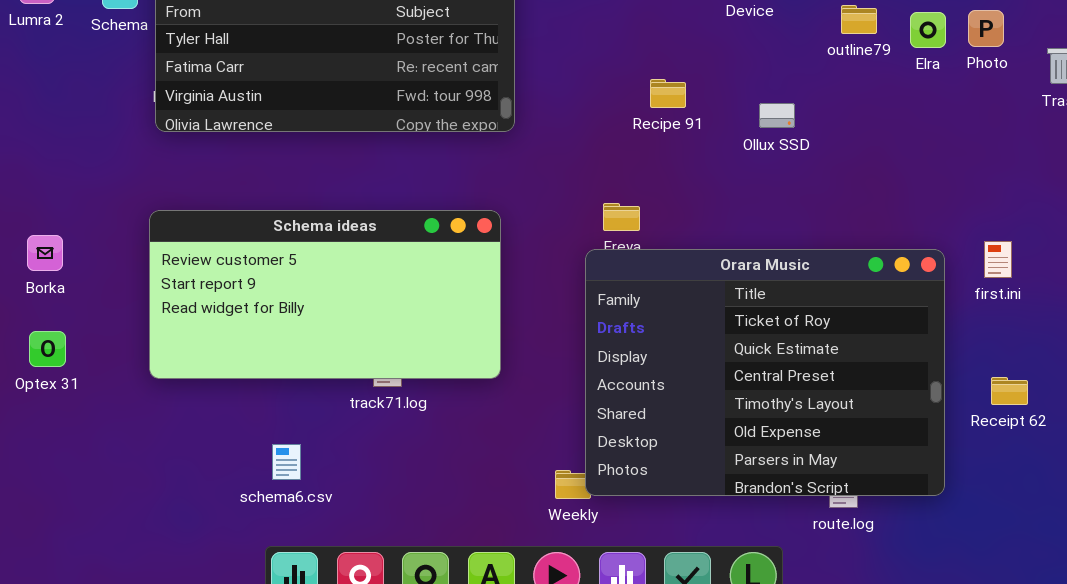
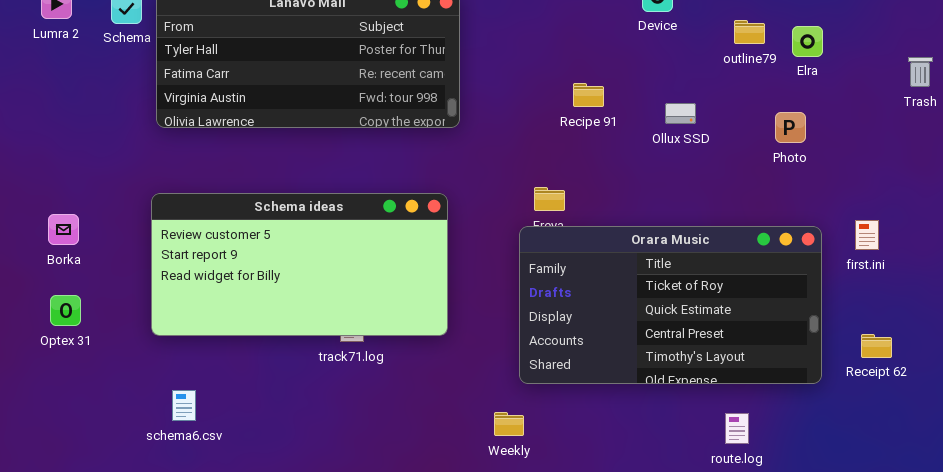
Photo: [968,10,1004,47] -> [775,112,806,143], moved
Orara Music: [585,249,945,496] -> [519,226,822,384], resized
schema6.csv: [272,444,301,480] -> [172,390,196,421], moved

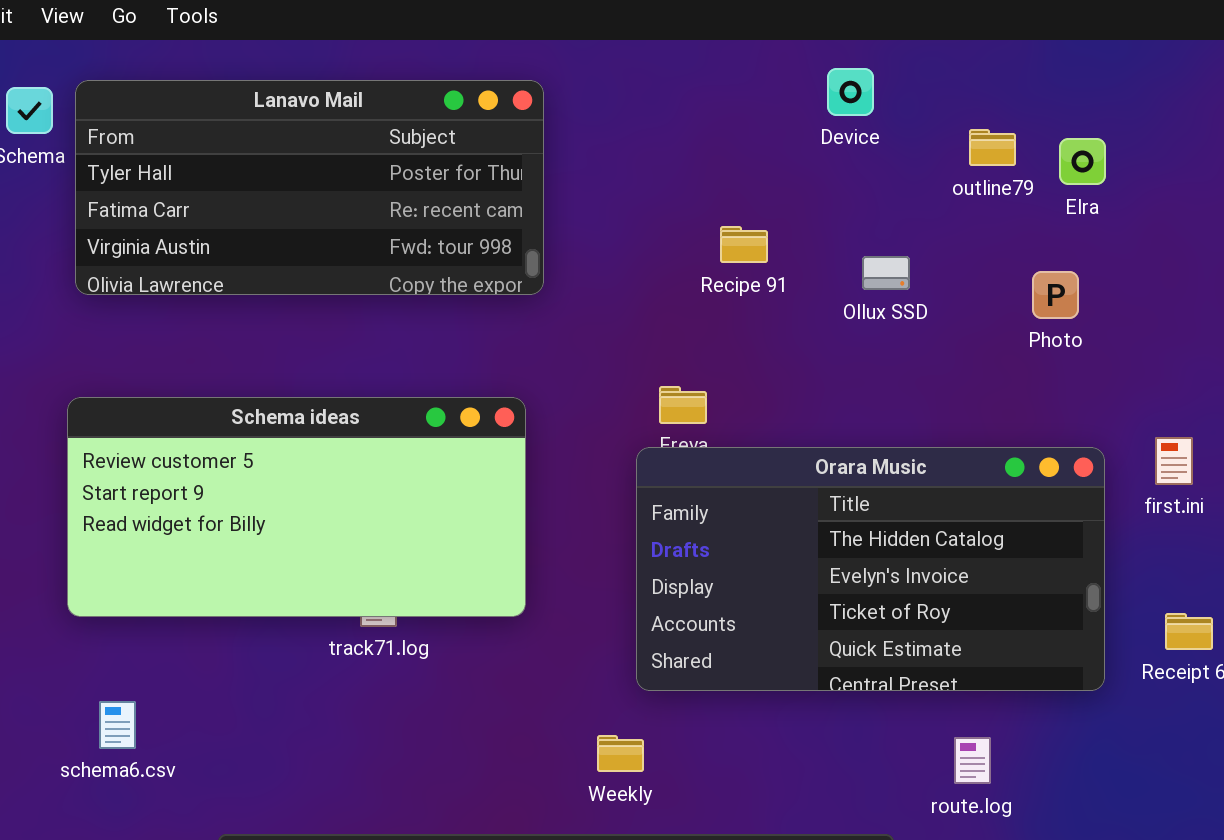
Orara Music: [519,226,822,384] -> [636,447,1105,691], scrolled up 2 rows

